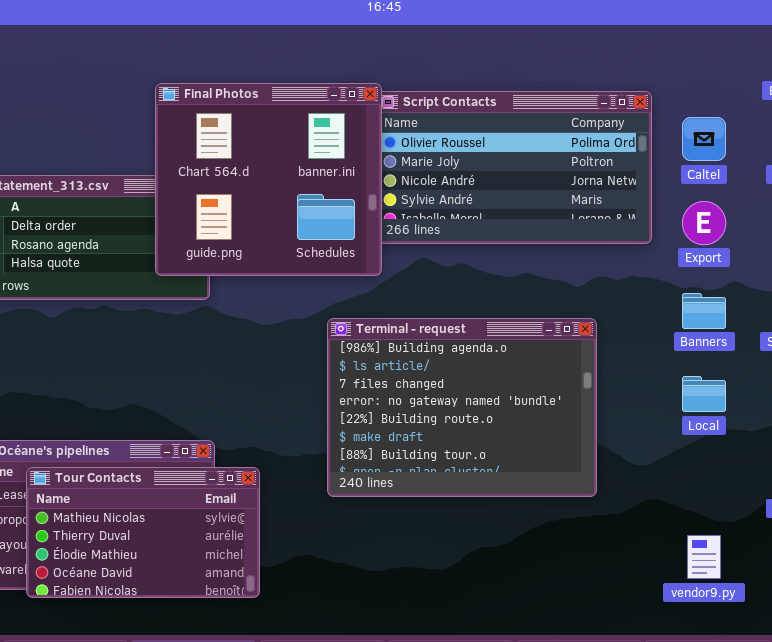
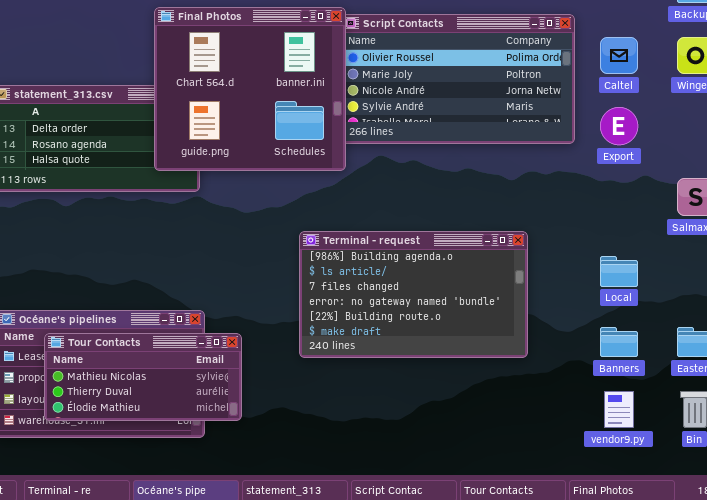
Banners: [682,293,726,329] -> [600,327,638,357], moved
Terminal - request: [327,318,597,497] -> [299,231,528,358], resized
Tour Contacts: [26,467,260,598] -> [44,333,242,421], resized

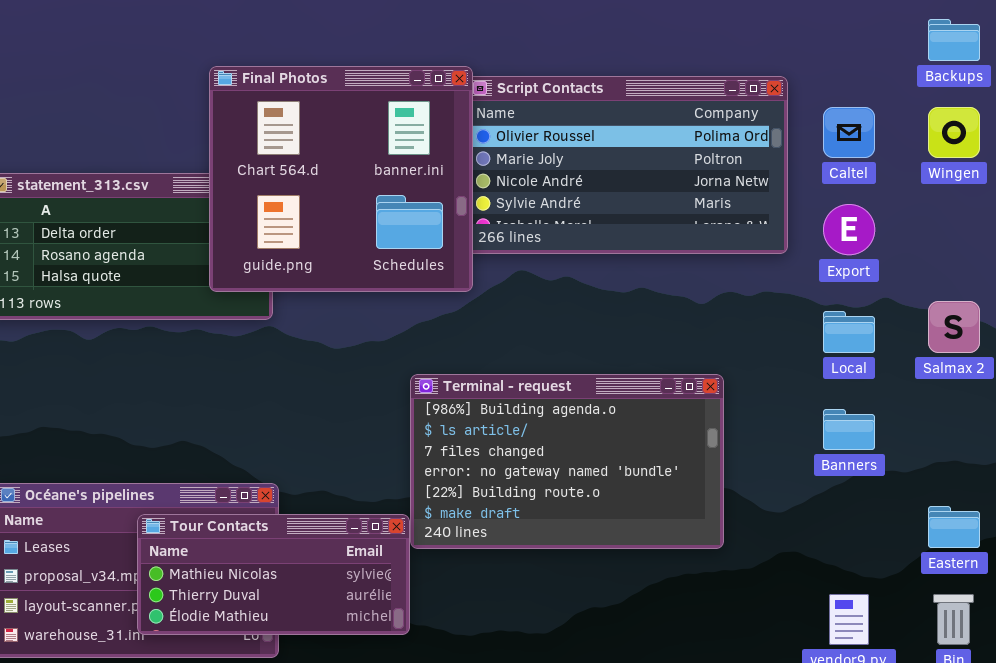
Local: [600,256,638,287] -> [823,311,875,353], moved
Banners: [600,327,638,357] -> [823,409,875,450], moved
Tour Contacts: [44,333,242,421] -> [137,514,410,635], moved

